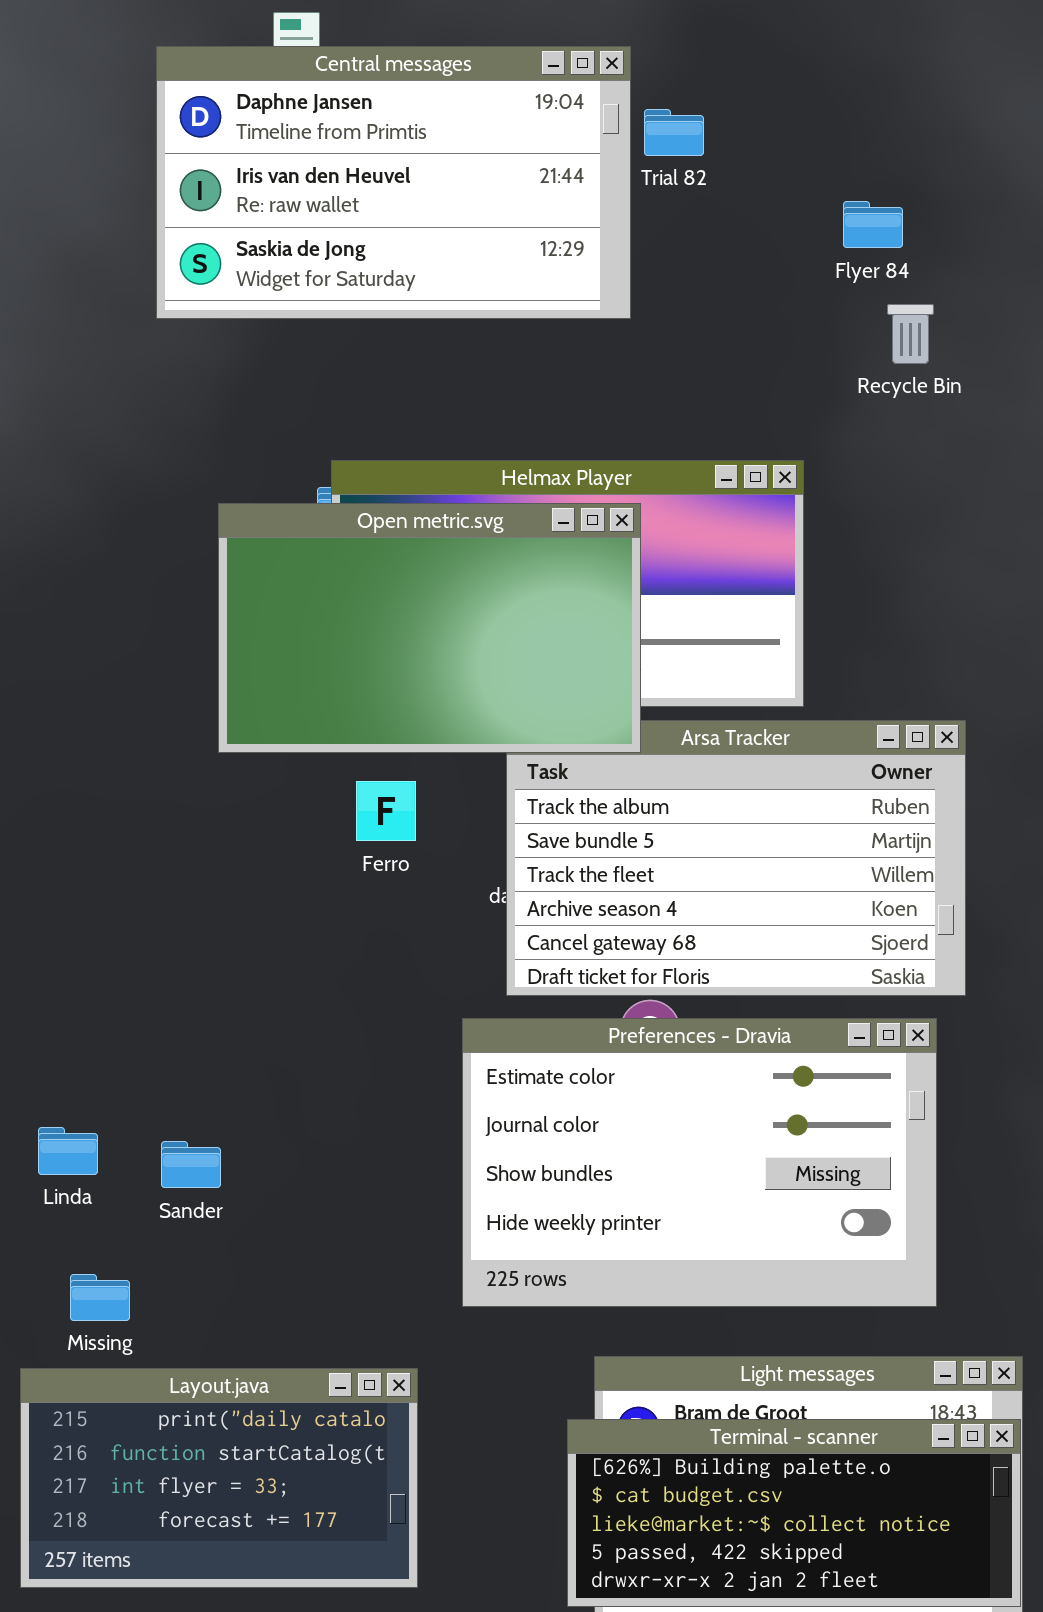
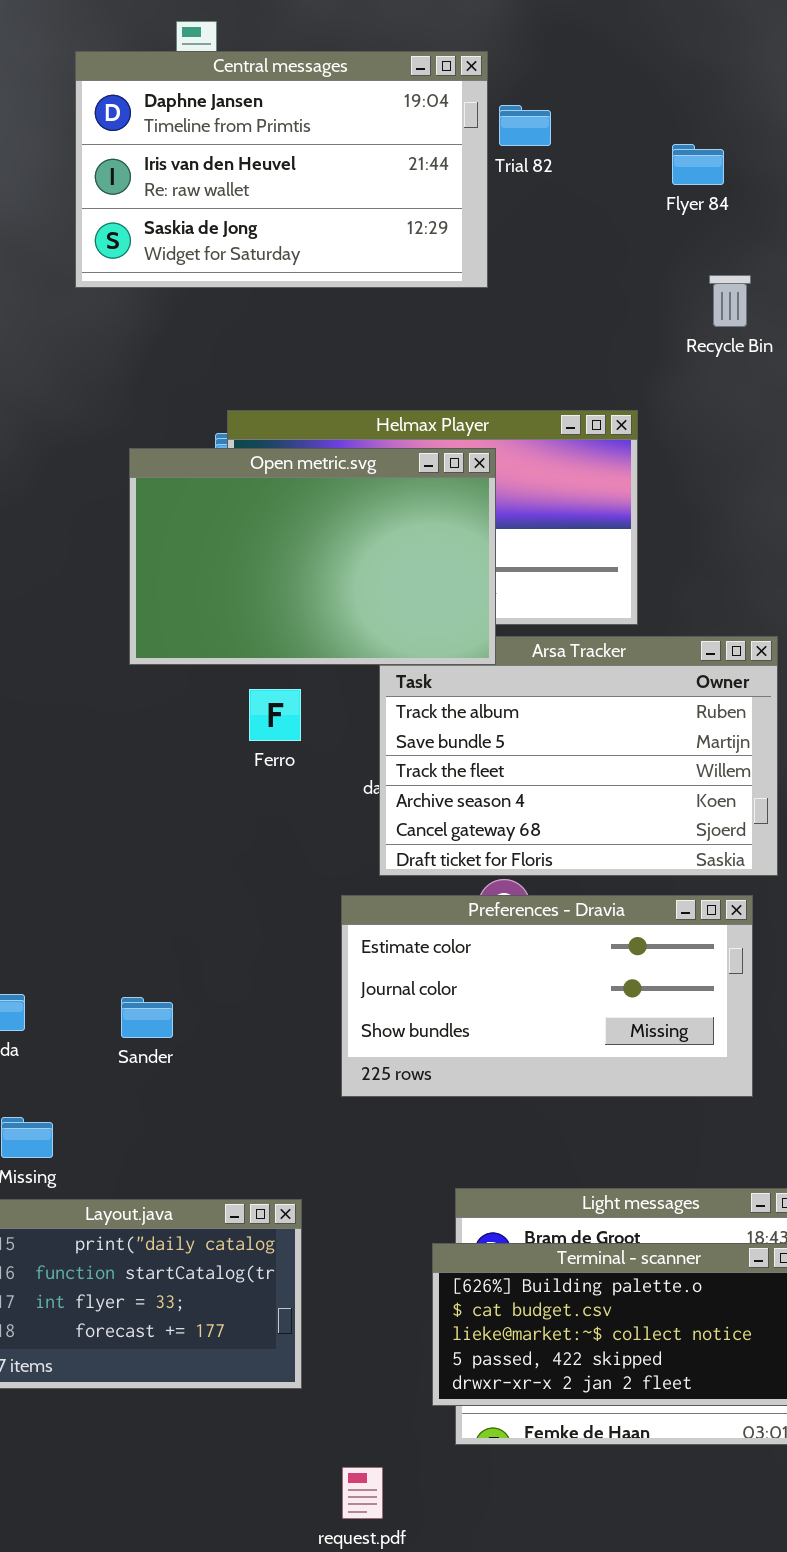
Flyer 84: [843,201,903,248] -> [672,144,724,185], moved
Preferences - Dravia: [462,1018,937,1307] -> [341,895,753,1097], resized
Sander: [161,1141,221,1188] -> [121,997,173,1038], moved

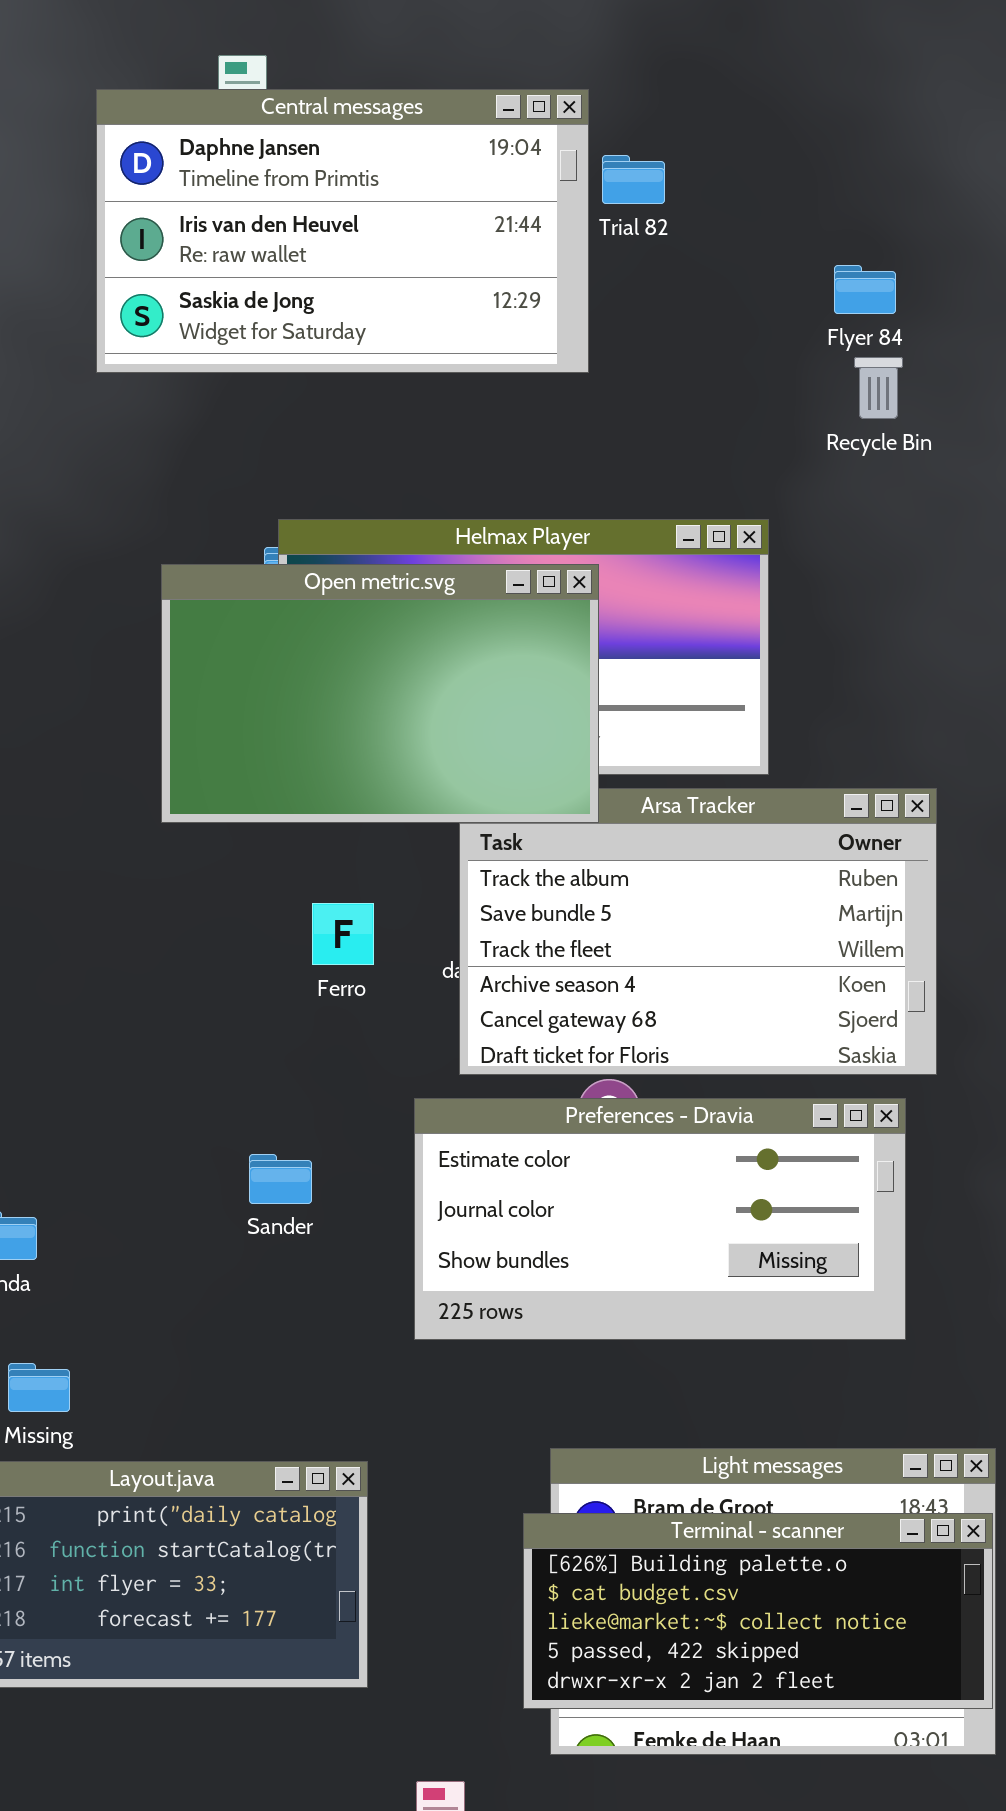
Flyer 84: [672,144,724,185] -> [834,265,896,314], moved
Ferro: [249,689,301,741] -> [312,903,374,965], moved
Sander: [121,997,173,1038] -> [249,1154,312,1204], moved

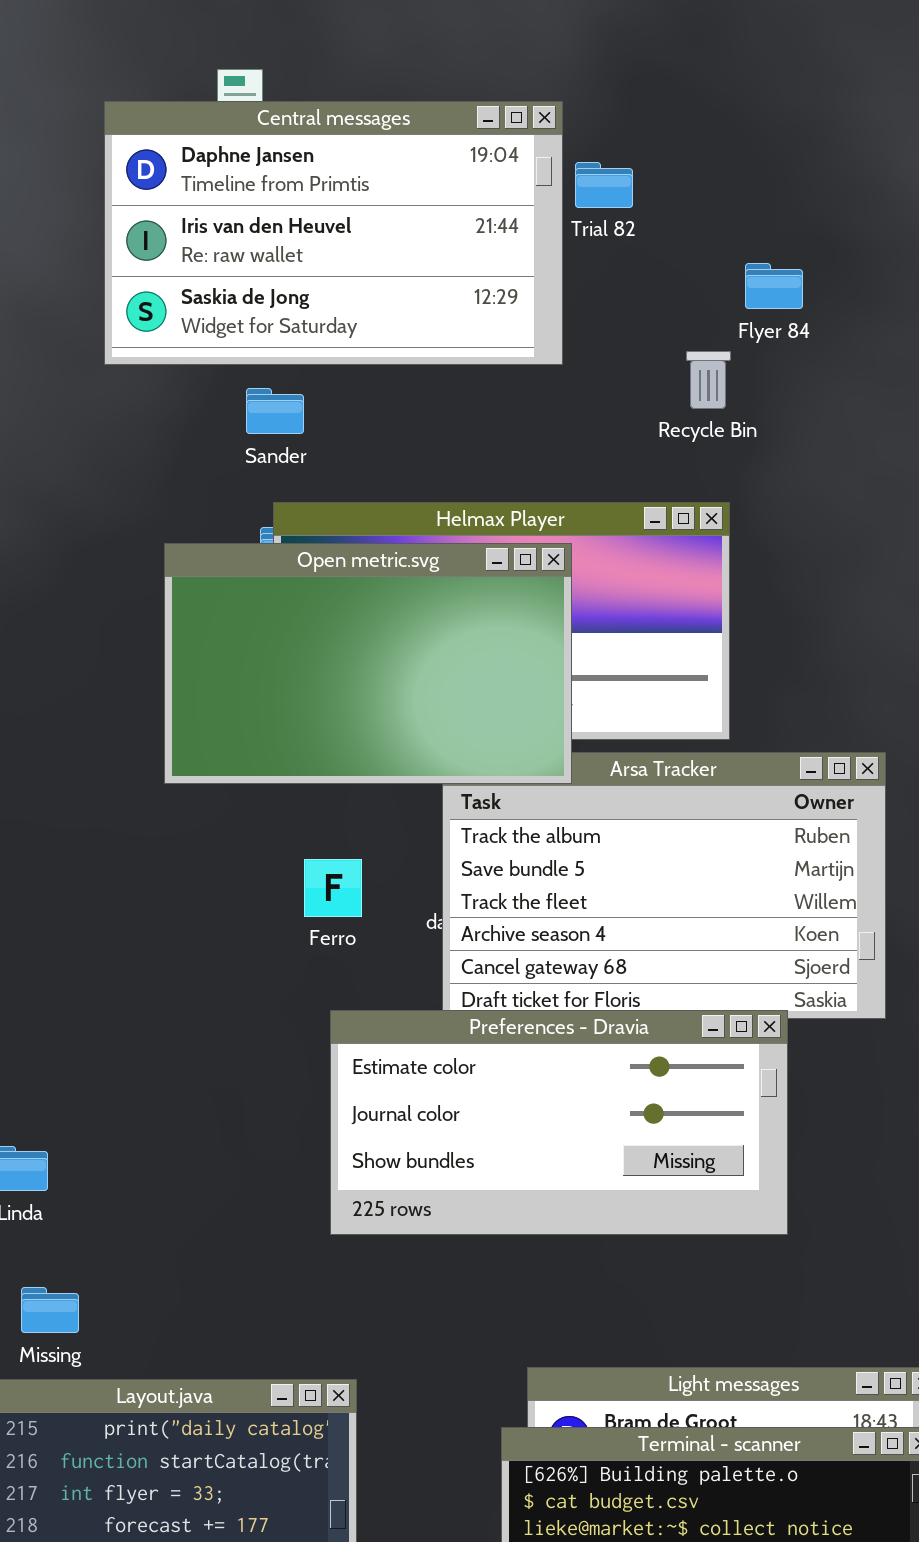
Flyer 84: [834,265,896,314] -> [745,263,803,309], moved
Recycle Bin: [854,357,903,419] -> [686,351,731,409], moved
Preferences - Dravia: [414,1098,906,1340] -> [330,1010,788,1235], moved
Sander: [249,1154,312,1204] -> [246,388,304,434], moved

